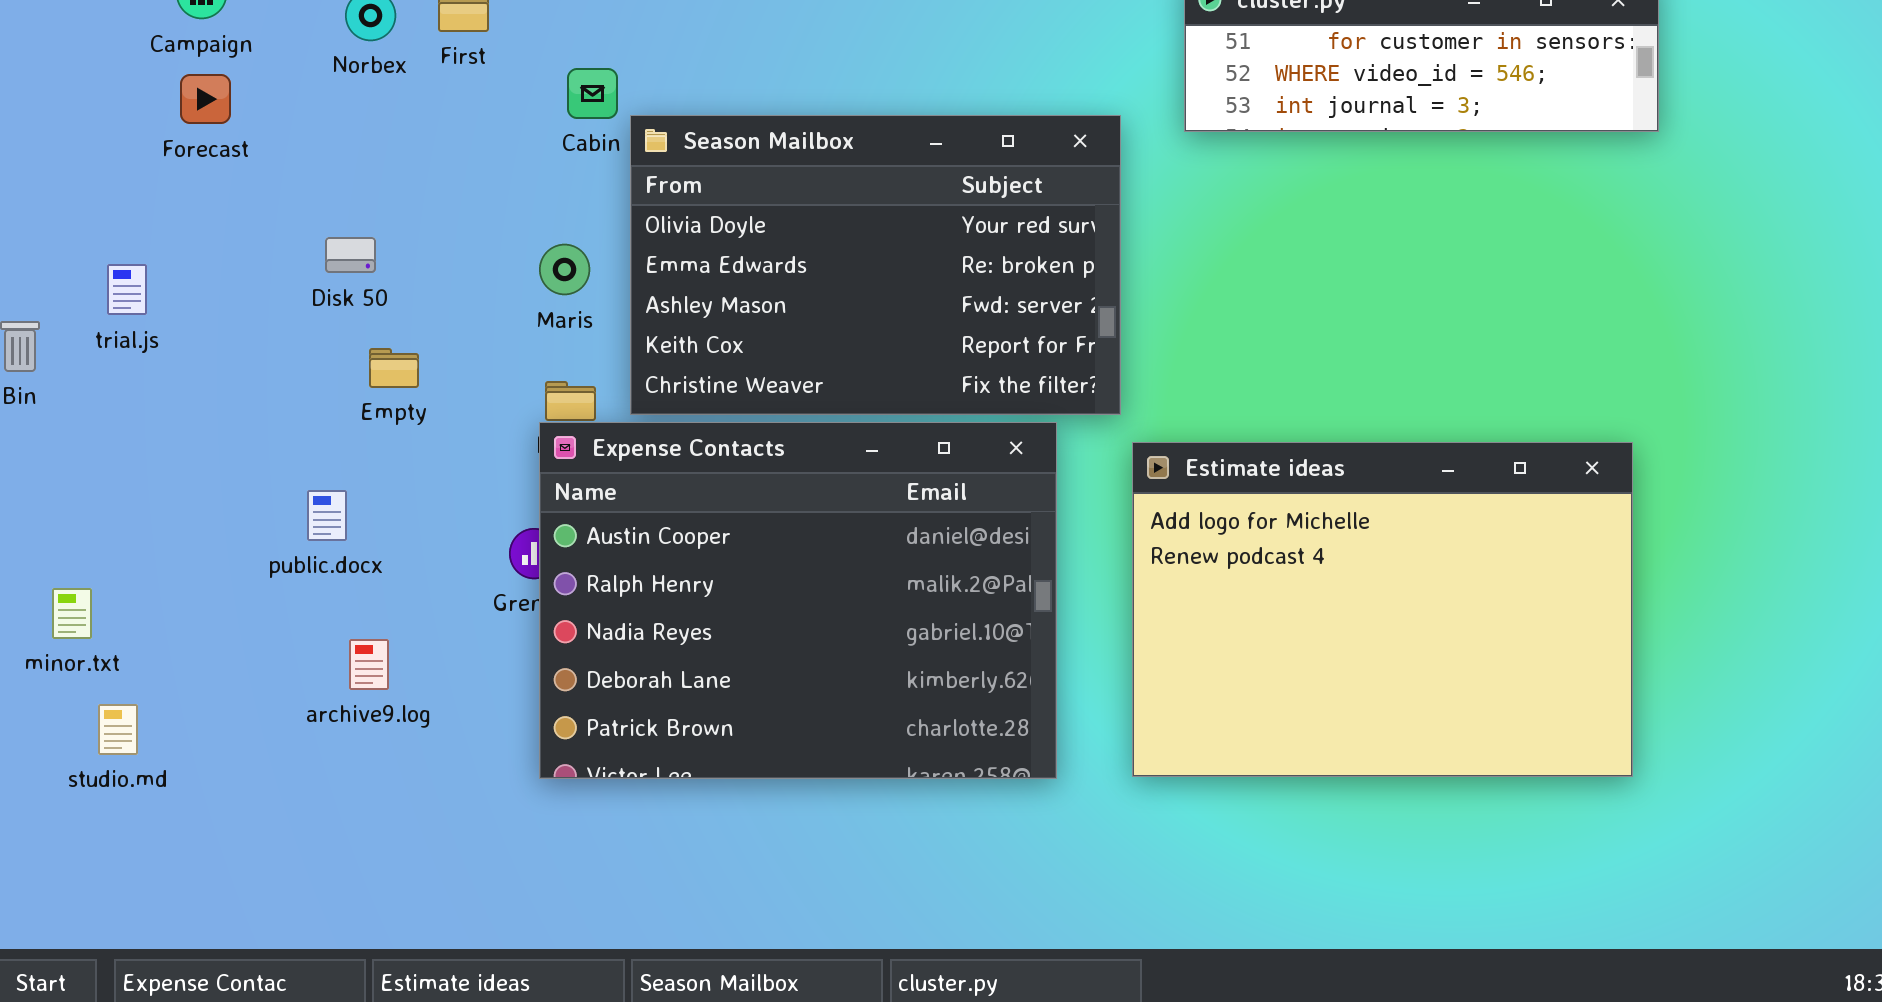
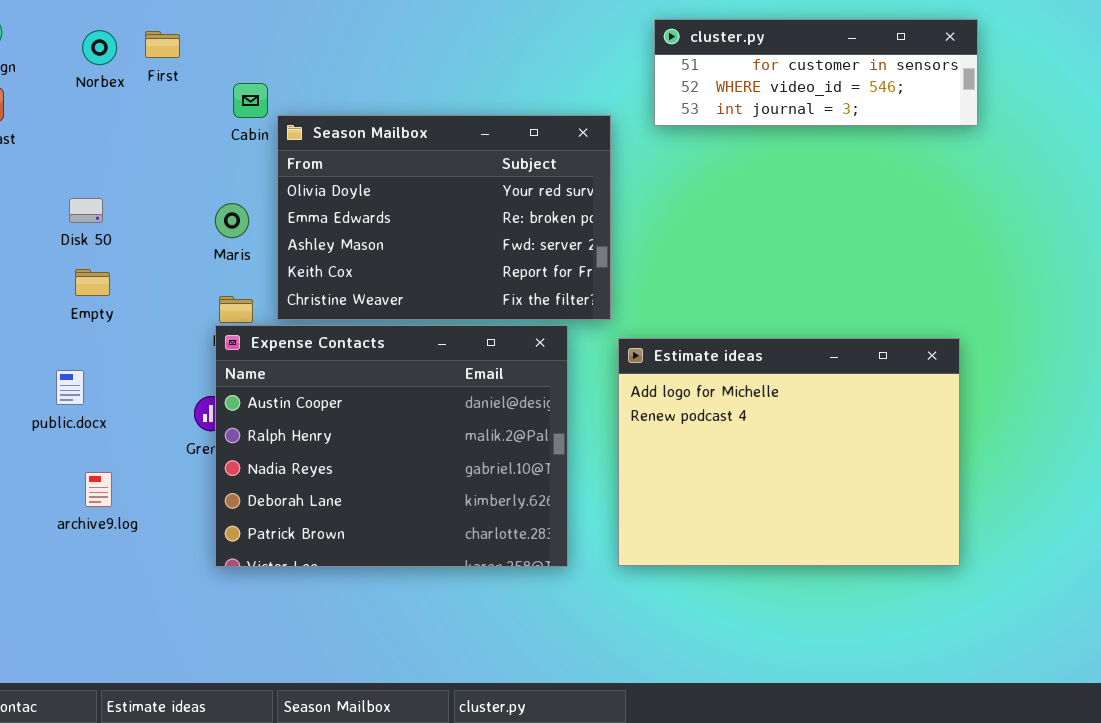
Empty: [369,348,419,388] -> [75,269,110,296], moved

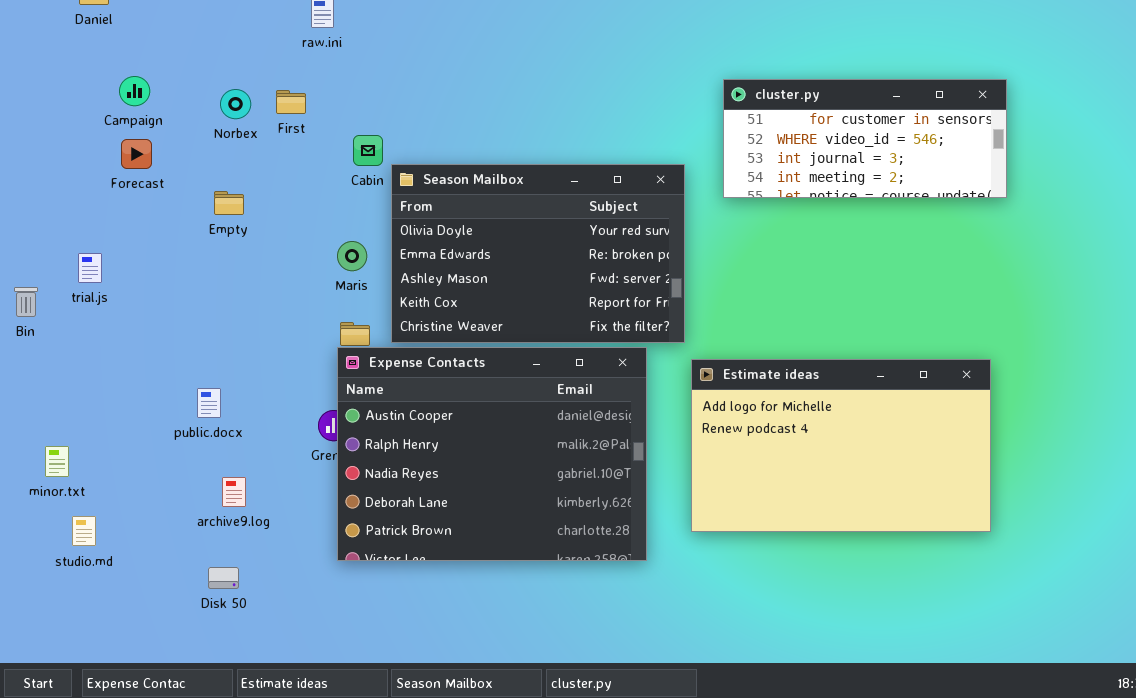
cluster.py: [654,19,978,126] -> [723,79,1007,198], resized
Disk 50: [69,198,103,223] -> [208,567,239,589], moved
Empty: [75,269,110,296] -> [214,191,244,215], moved
Estimate ideas: [618,338,960,566] -> [691,359,991,532], resized

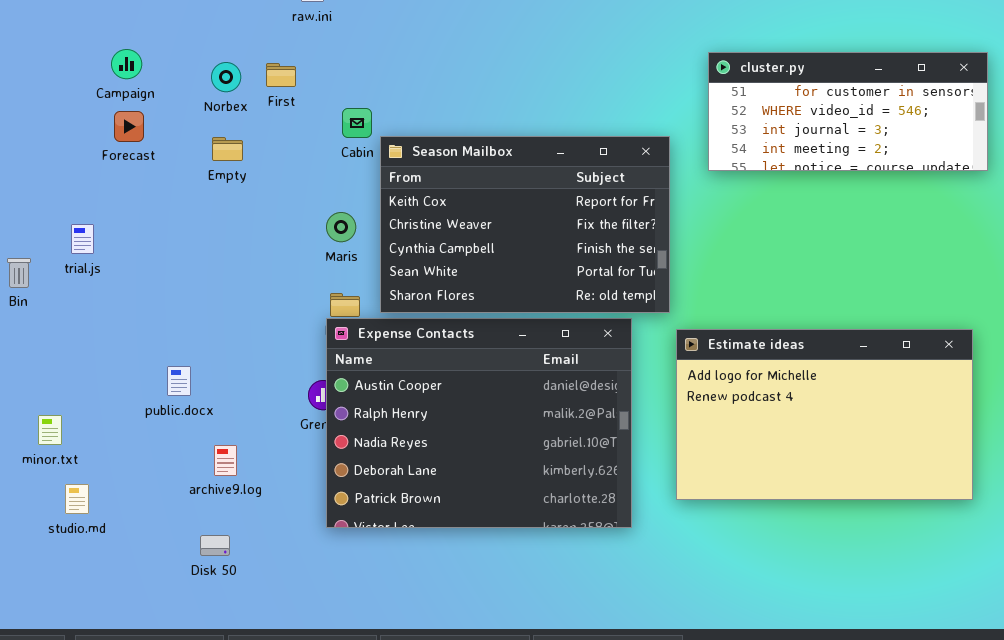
Season Mailbox: [391,164,685,343] -> [380,136,670,313], scrolled down 3 rows
Empty: [214,191,244,215] -> [212,137,243,161], moved
public.docx: [197,388,221,418] -> [167,366,191,396], moved

